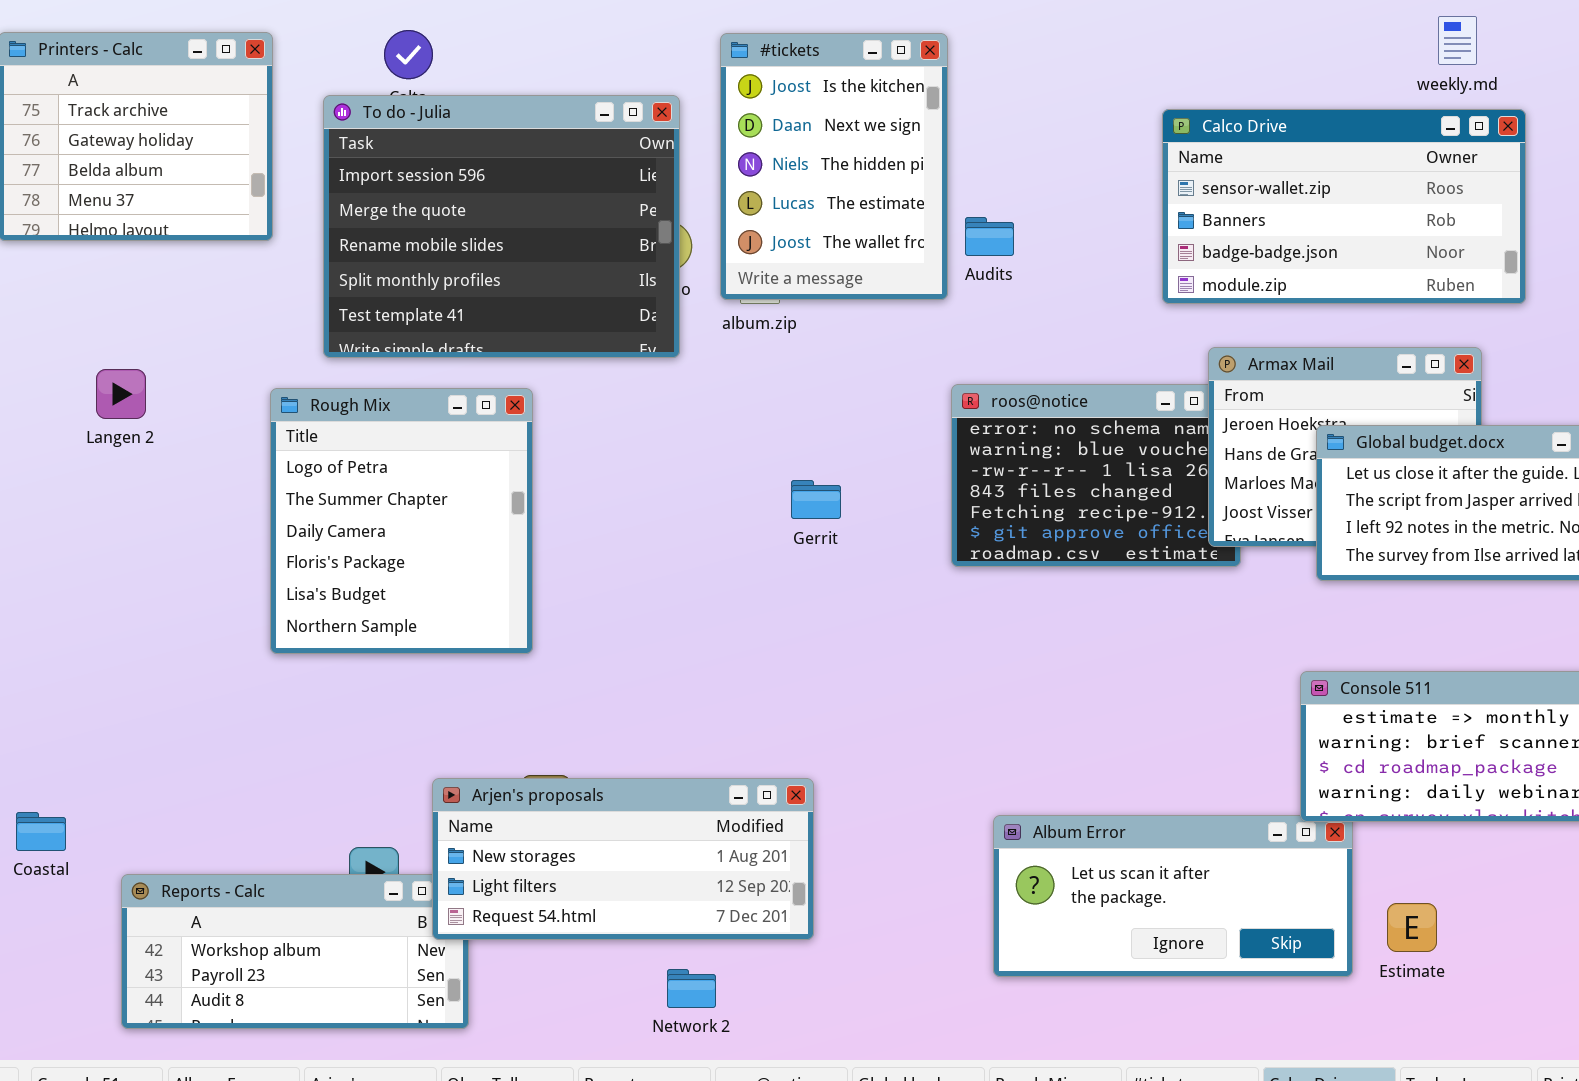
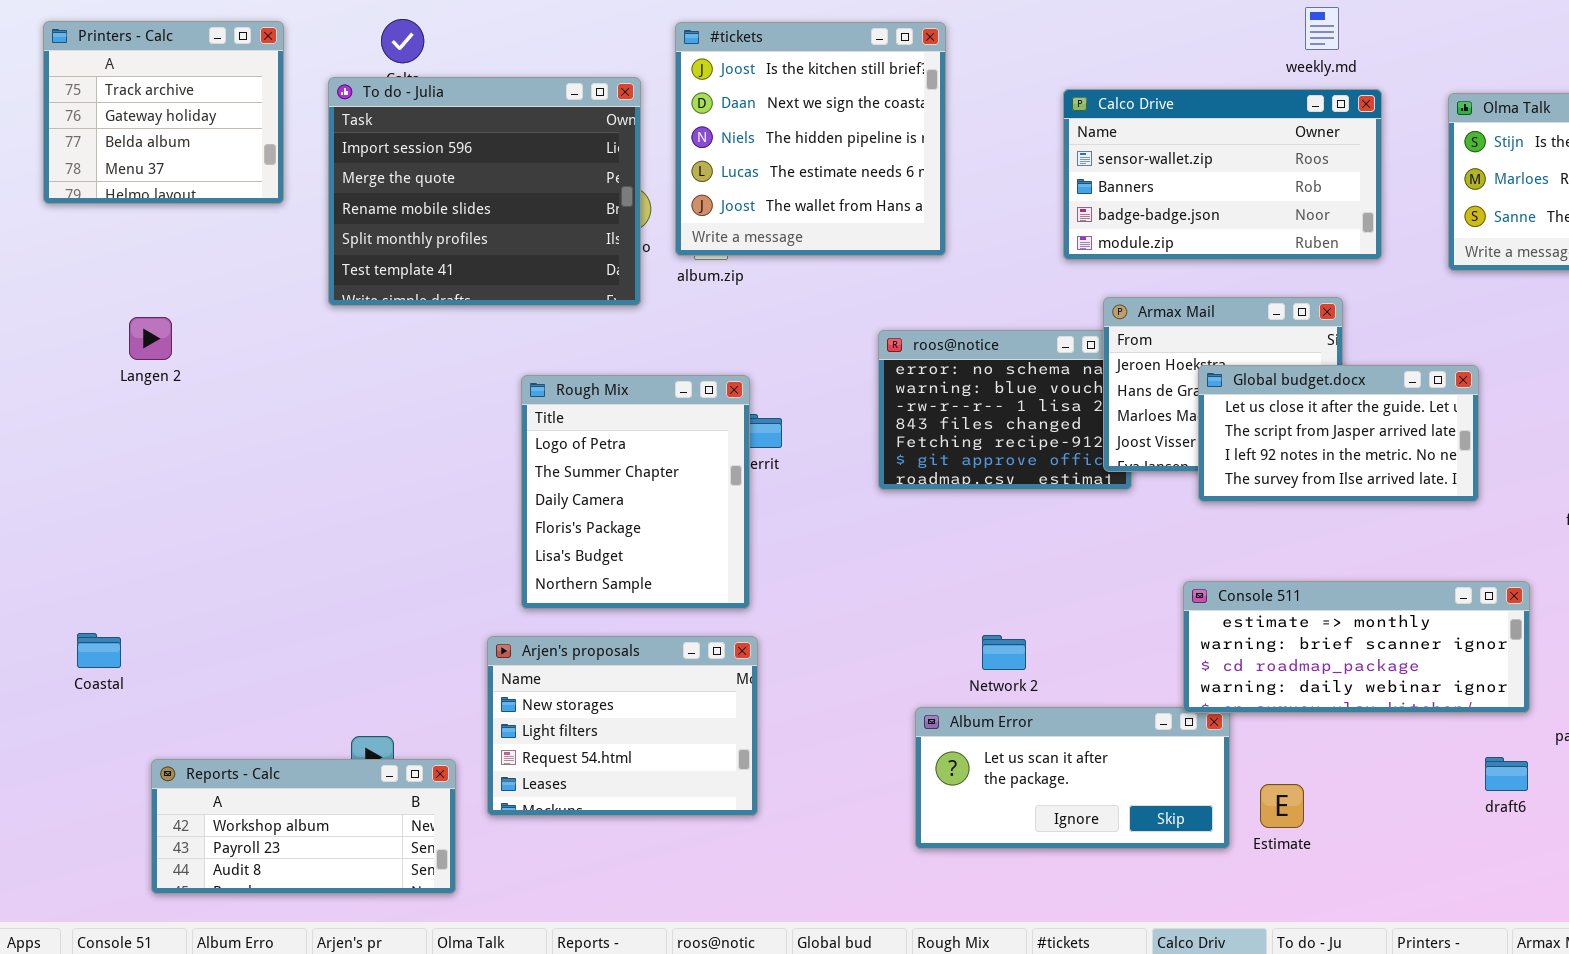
#tickets: [720,33,948,300] -> [675,22,946,256], resized
Rough Mix: [270,388,533,654] -> [521,375,750,609], moved
Arjen's proposals: [432,778,814,940] -> [487,636,758,816], resized
Coastal: [16,812,66,851] -> [77,633,121,668], moved
Network 2: [667,969,716,1008] -> [982,635,1026,670], moved

